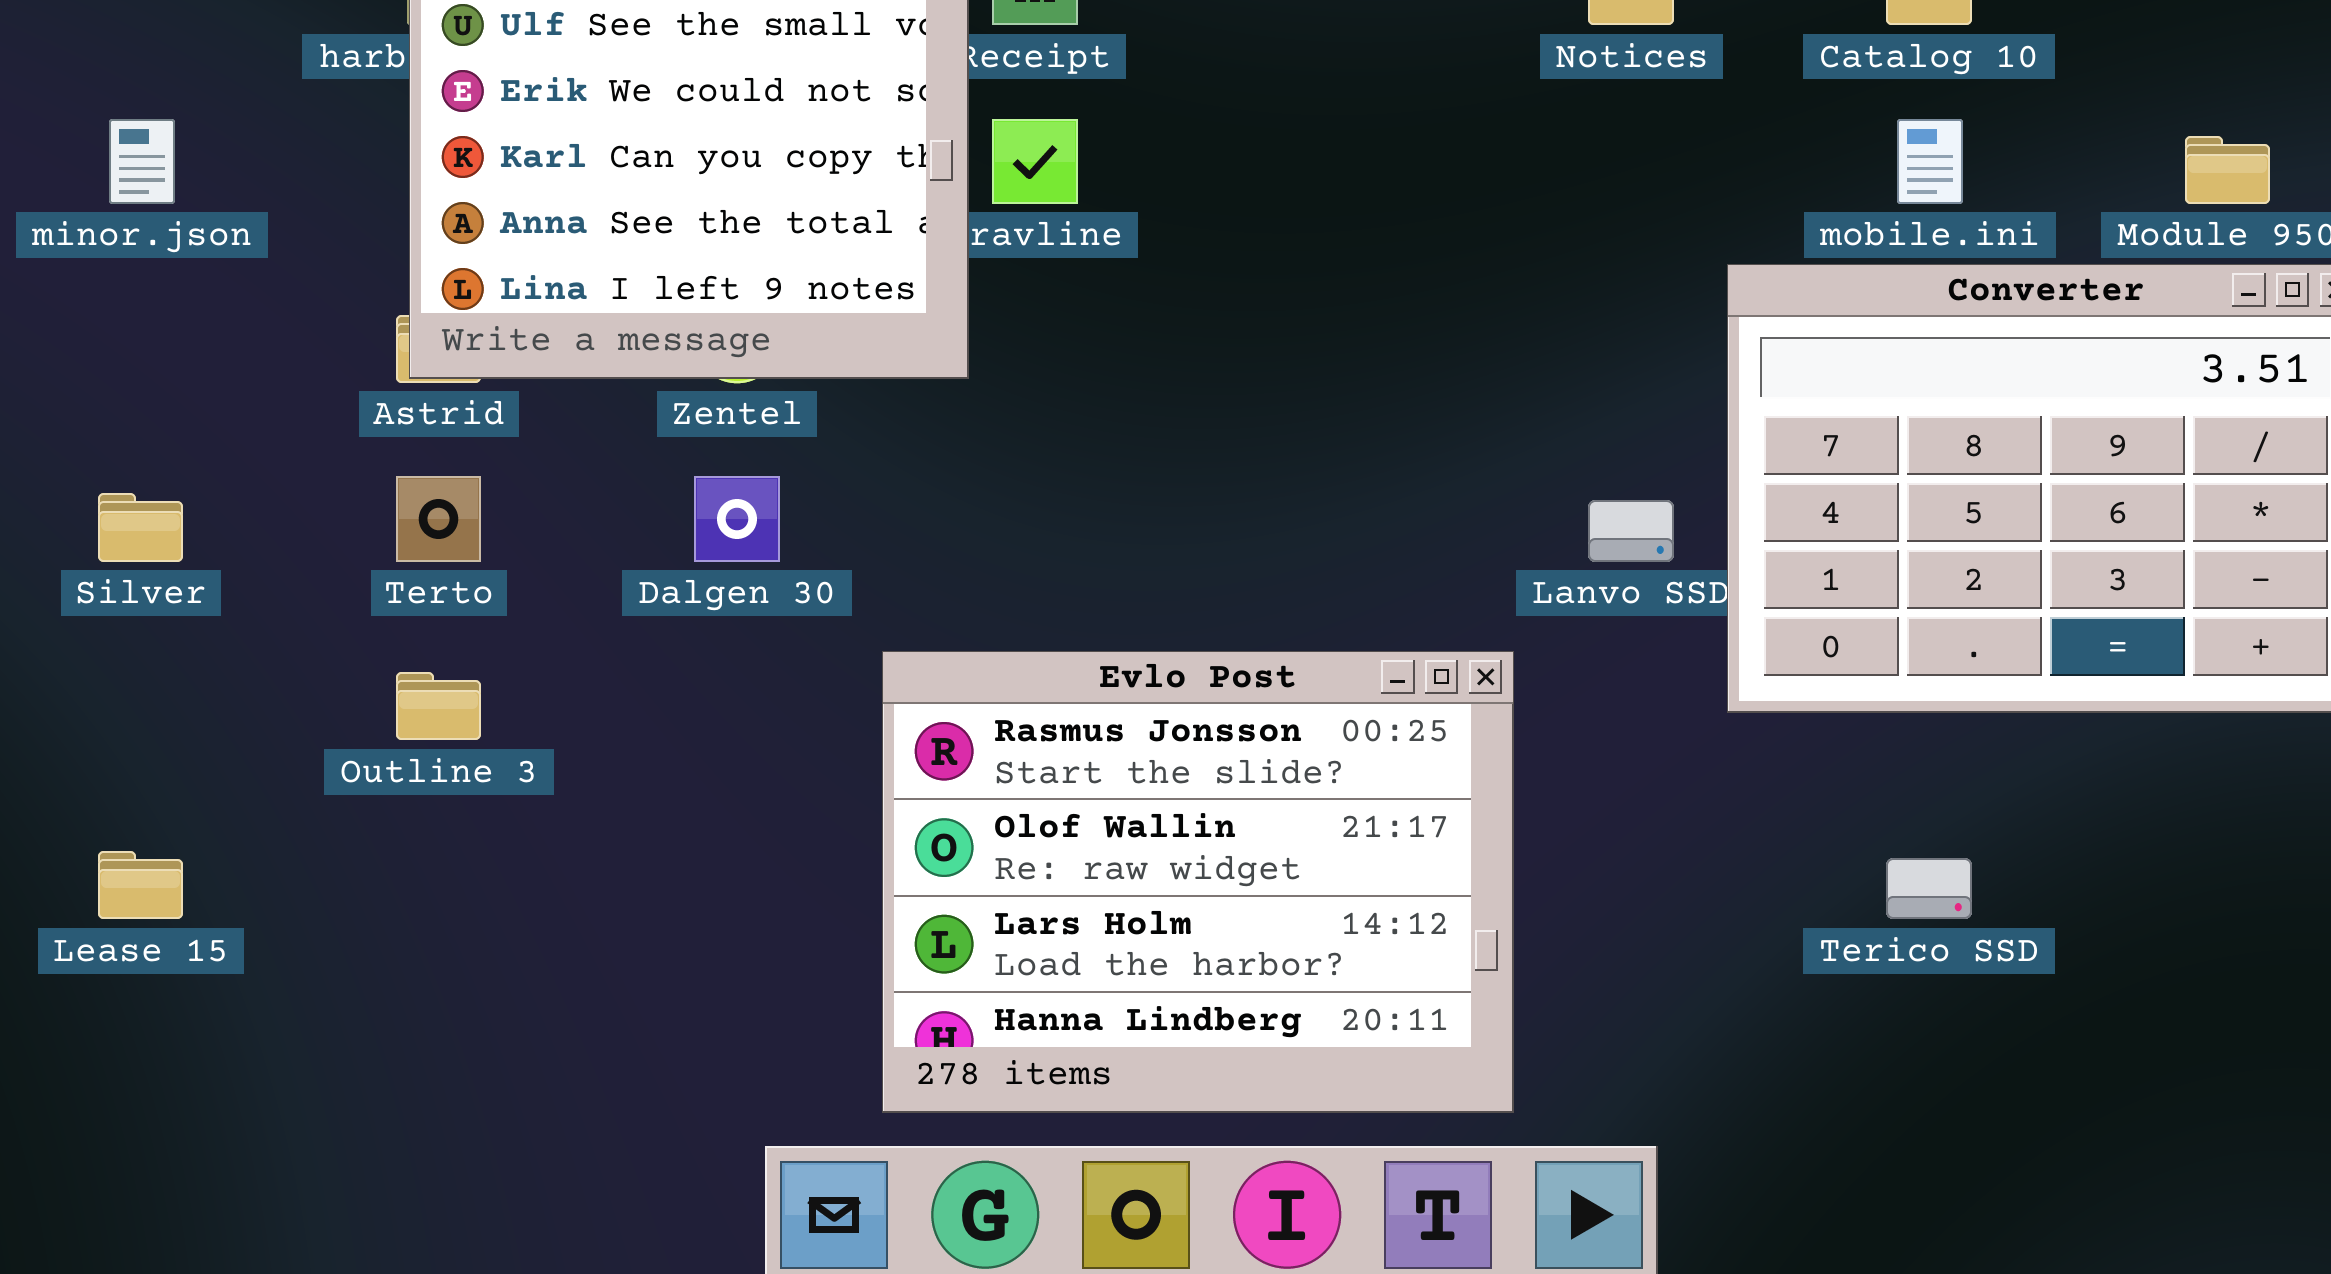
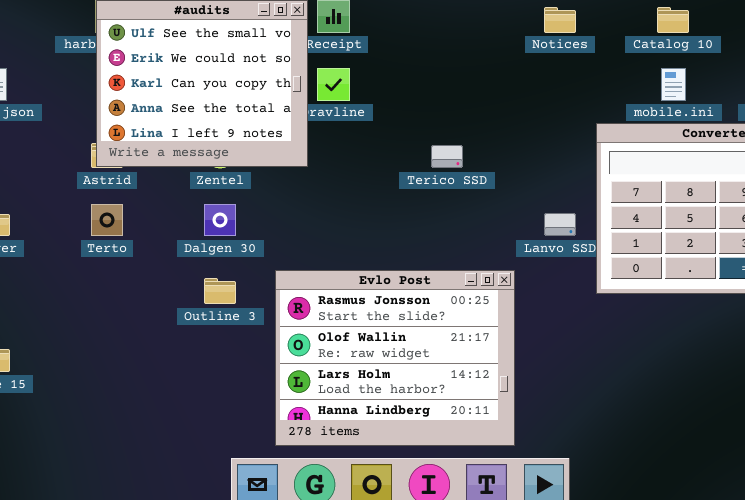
Outline 3: [396,672,481,740] -> [204,278,236,304], moved
Terico SSD: [1886,858,1972,919] -> [431,145,463,168], moved

